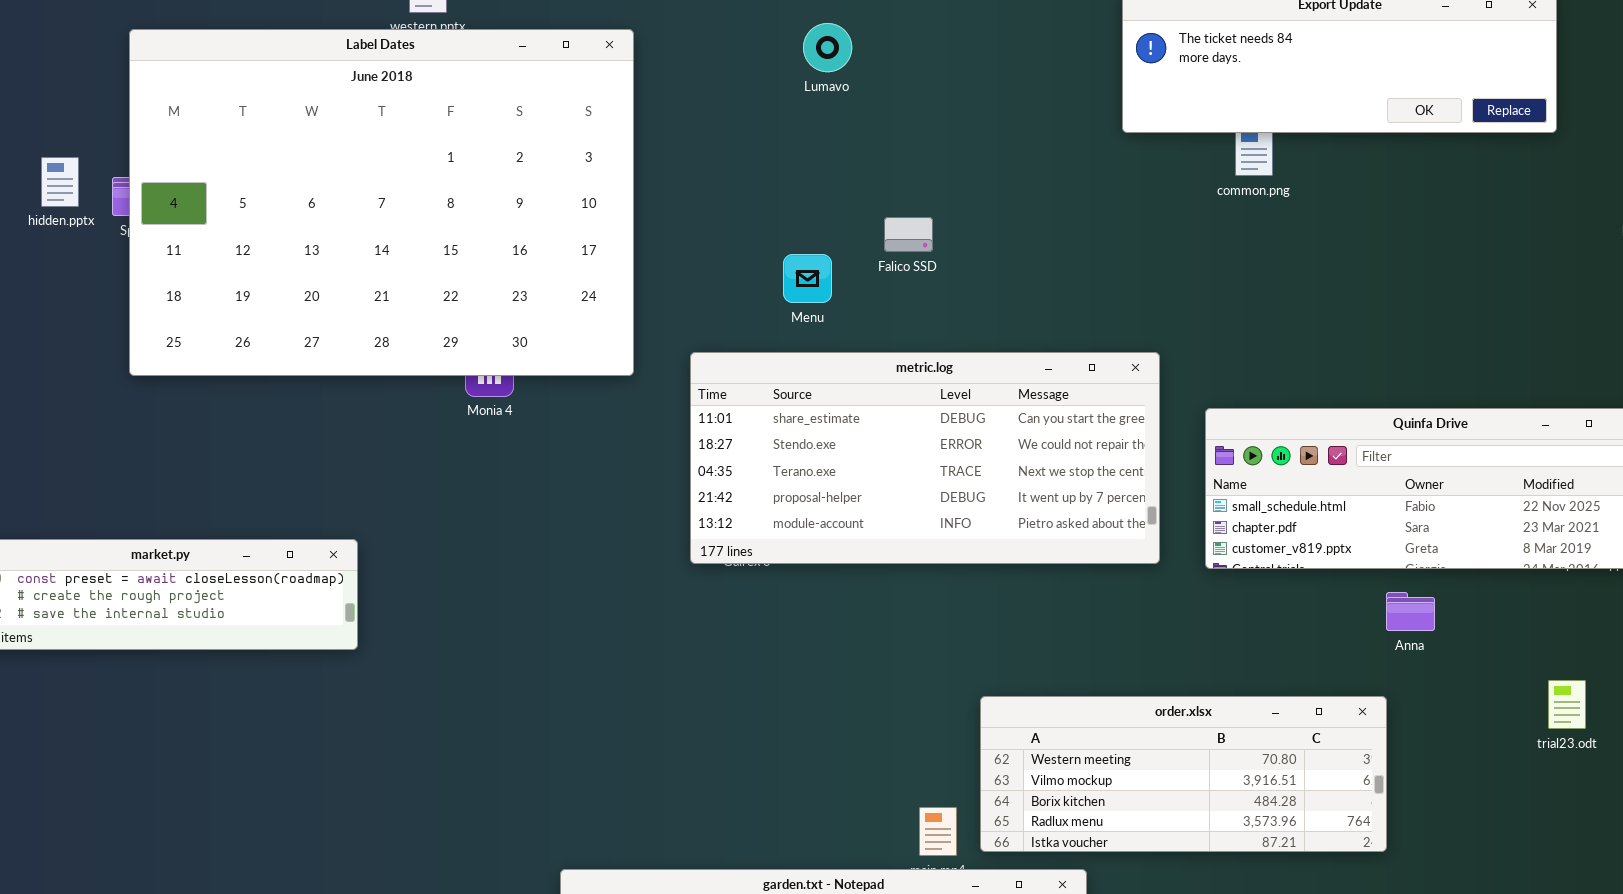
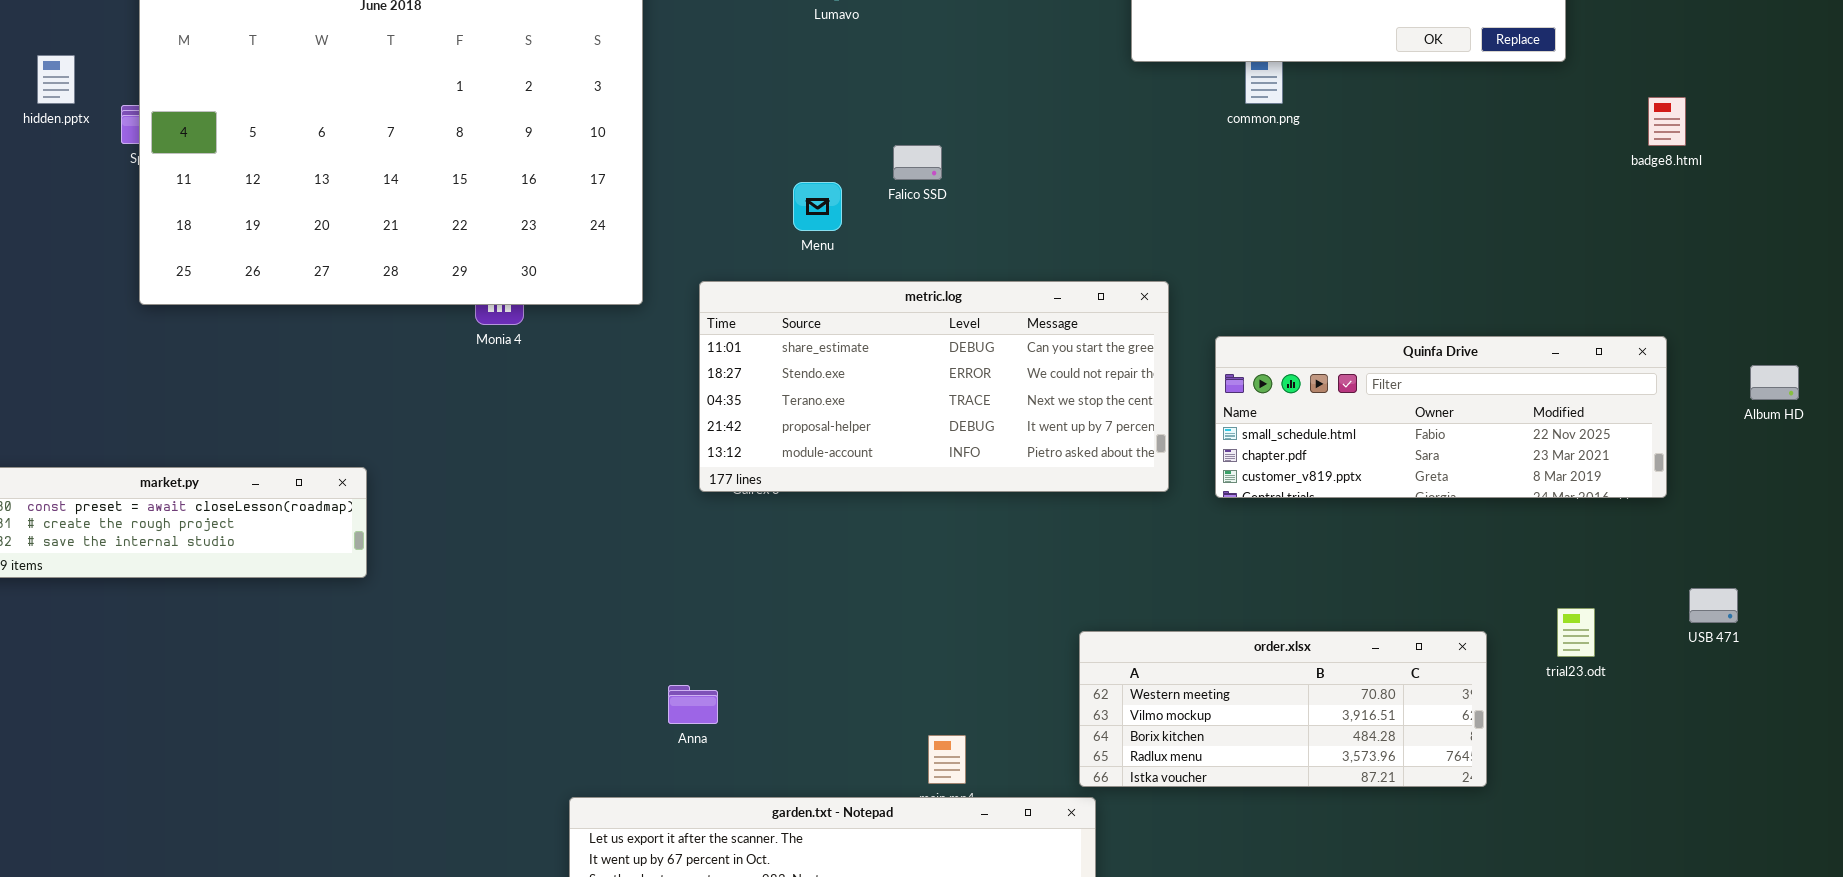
hidden.pptx: [41,157,79,207] -> [37,55,75,104], moved
Anna: [1386,592,1435,631] -> [668,685,718,724], moved
order.xlsx: [980,696,1387,852] -> [1079,631,1487,787], moved

